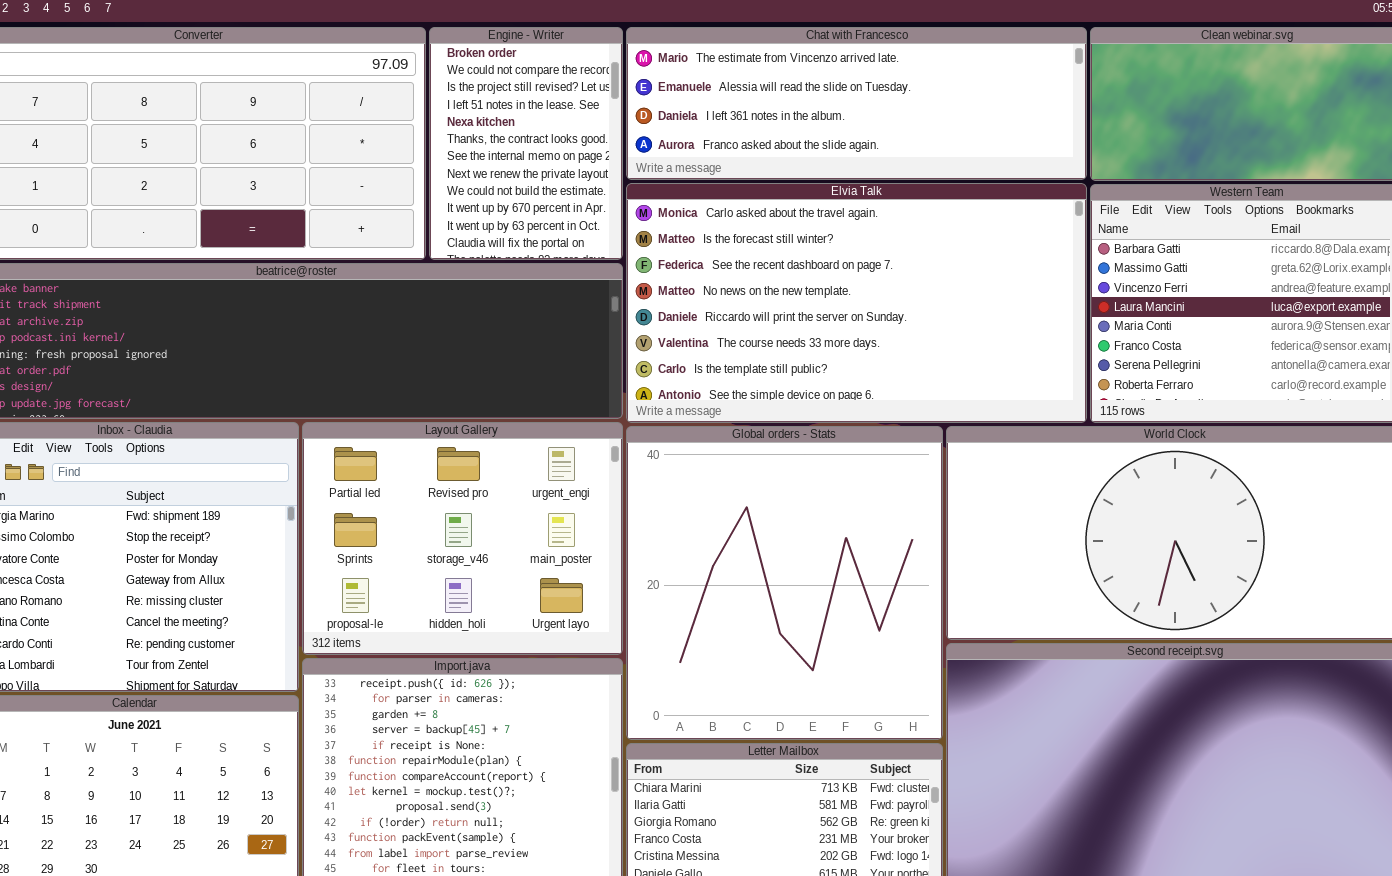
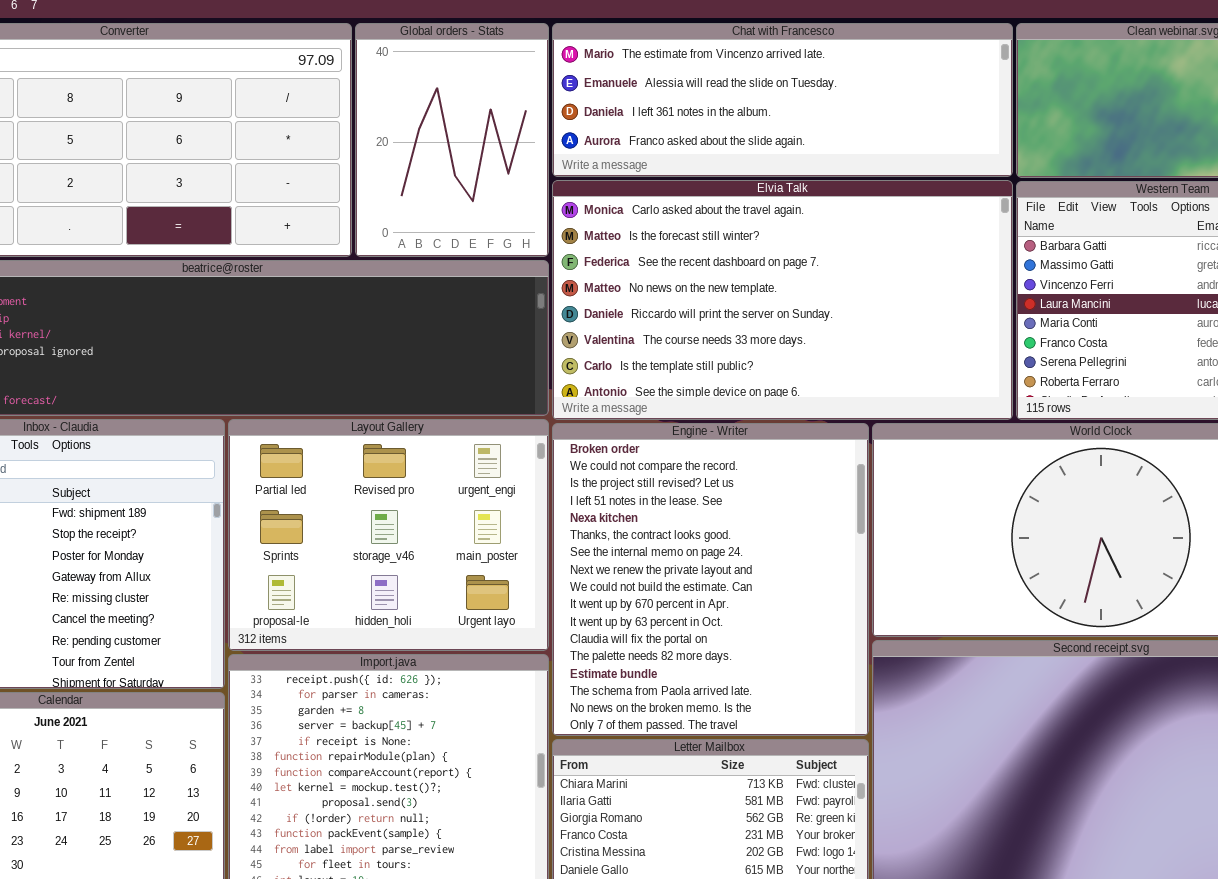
Engine - Writer: [429,27,623,260] -> [552,423,869,736], moved, resized
Global orders - Stats: [626,426,943,740] -> [355,23,549,257], moved, resized

